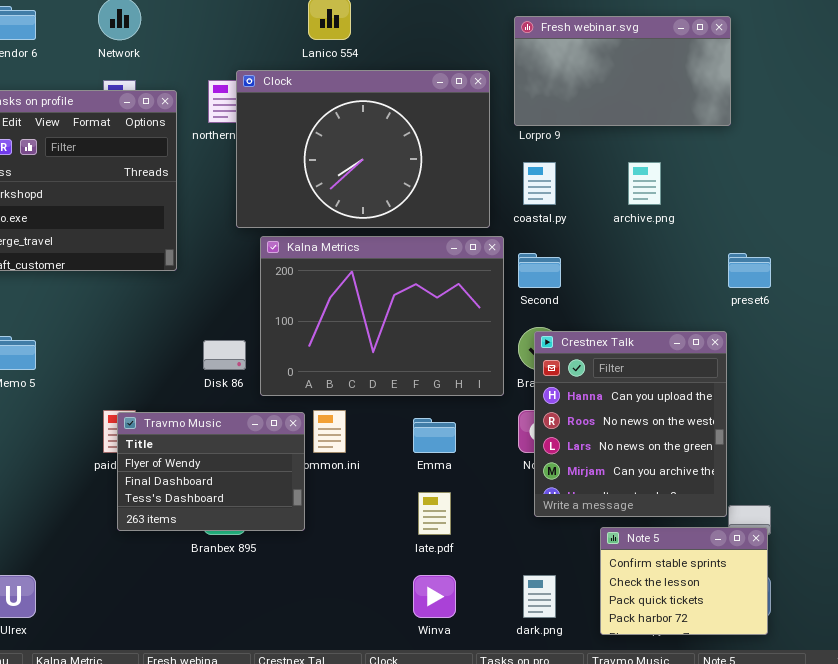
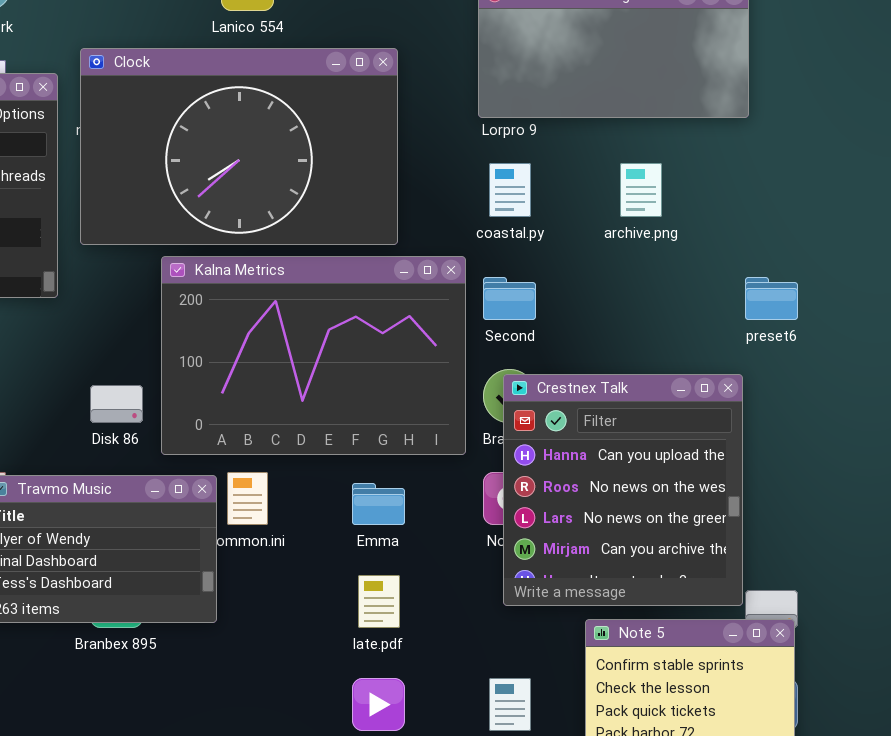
Clock: [236,70,490,228] -> [80,48,398,245], moved

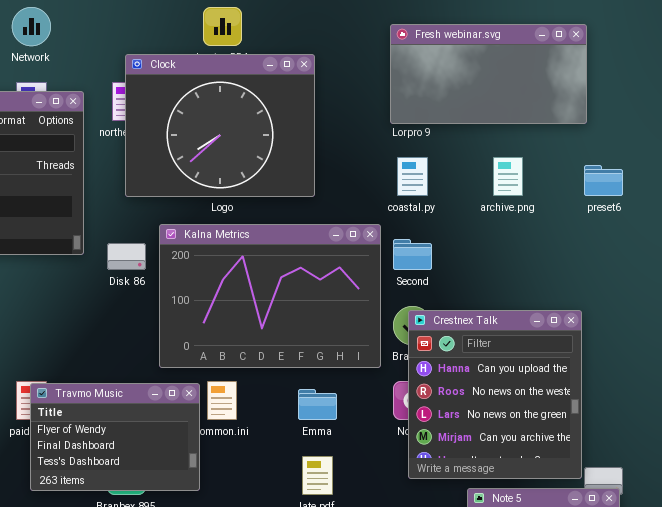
Clock: [80,48,398,245] -> [125,54,315,197], moved, resized
preset6: [745,277,798,320] -> [584,165,623,196], moved
Disk 86: [90,385,143,423] -> [107,243,146,270], moved

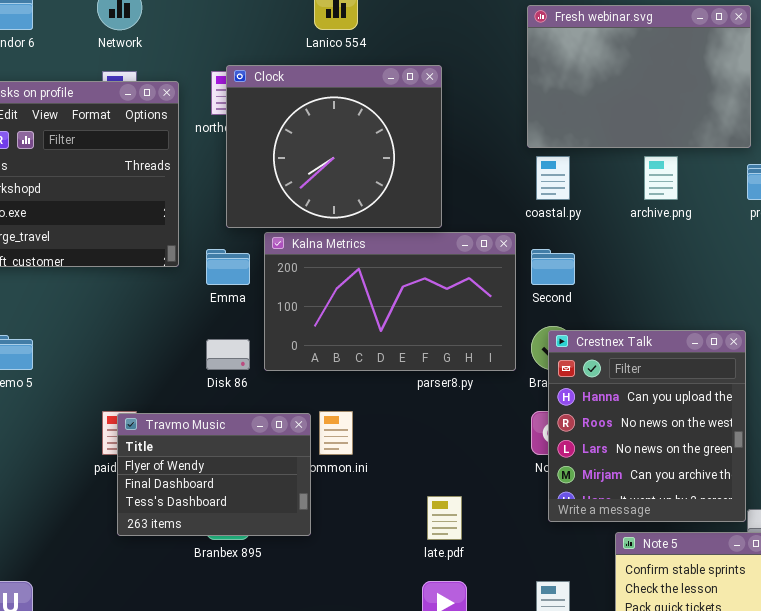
Fresh webinar.svg: [390,24,587,124] -> [527,5,751,148], resized
Clock: [125,54,315,197] -> [226,65,442,228], moved
Kalna Metrics: [159,224,381,368] -> [264,232,516,371], resized
Disk 86: [107,243,146,270] -> [206,339,250,370], moved
Emma: [298,389,337,420] -> [206,249,250,285], moved

